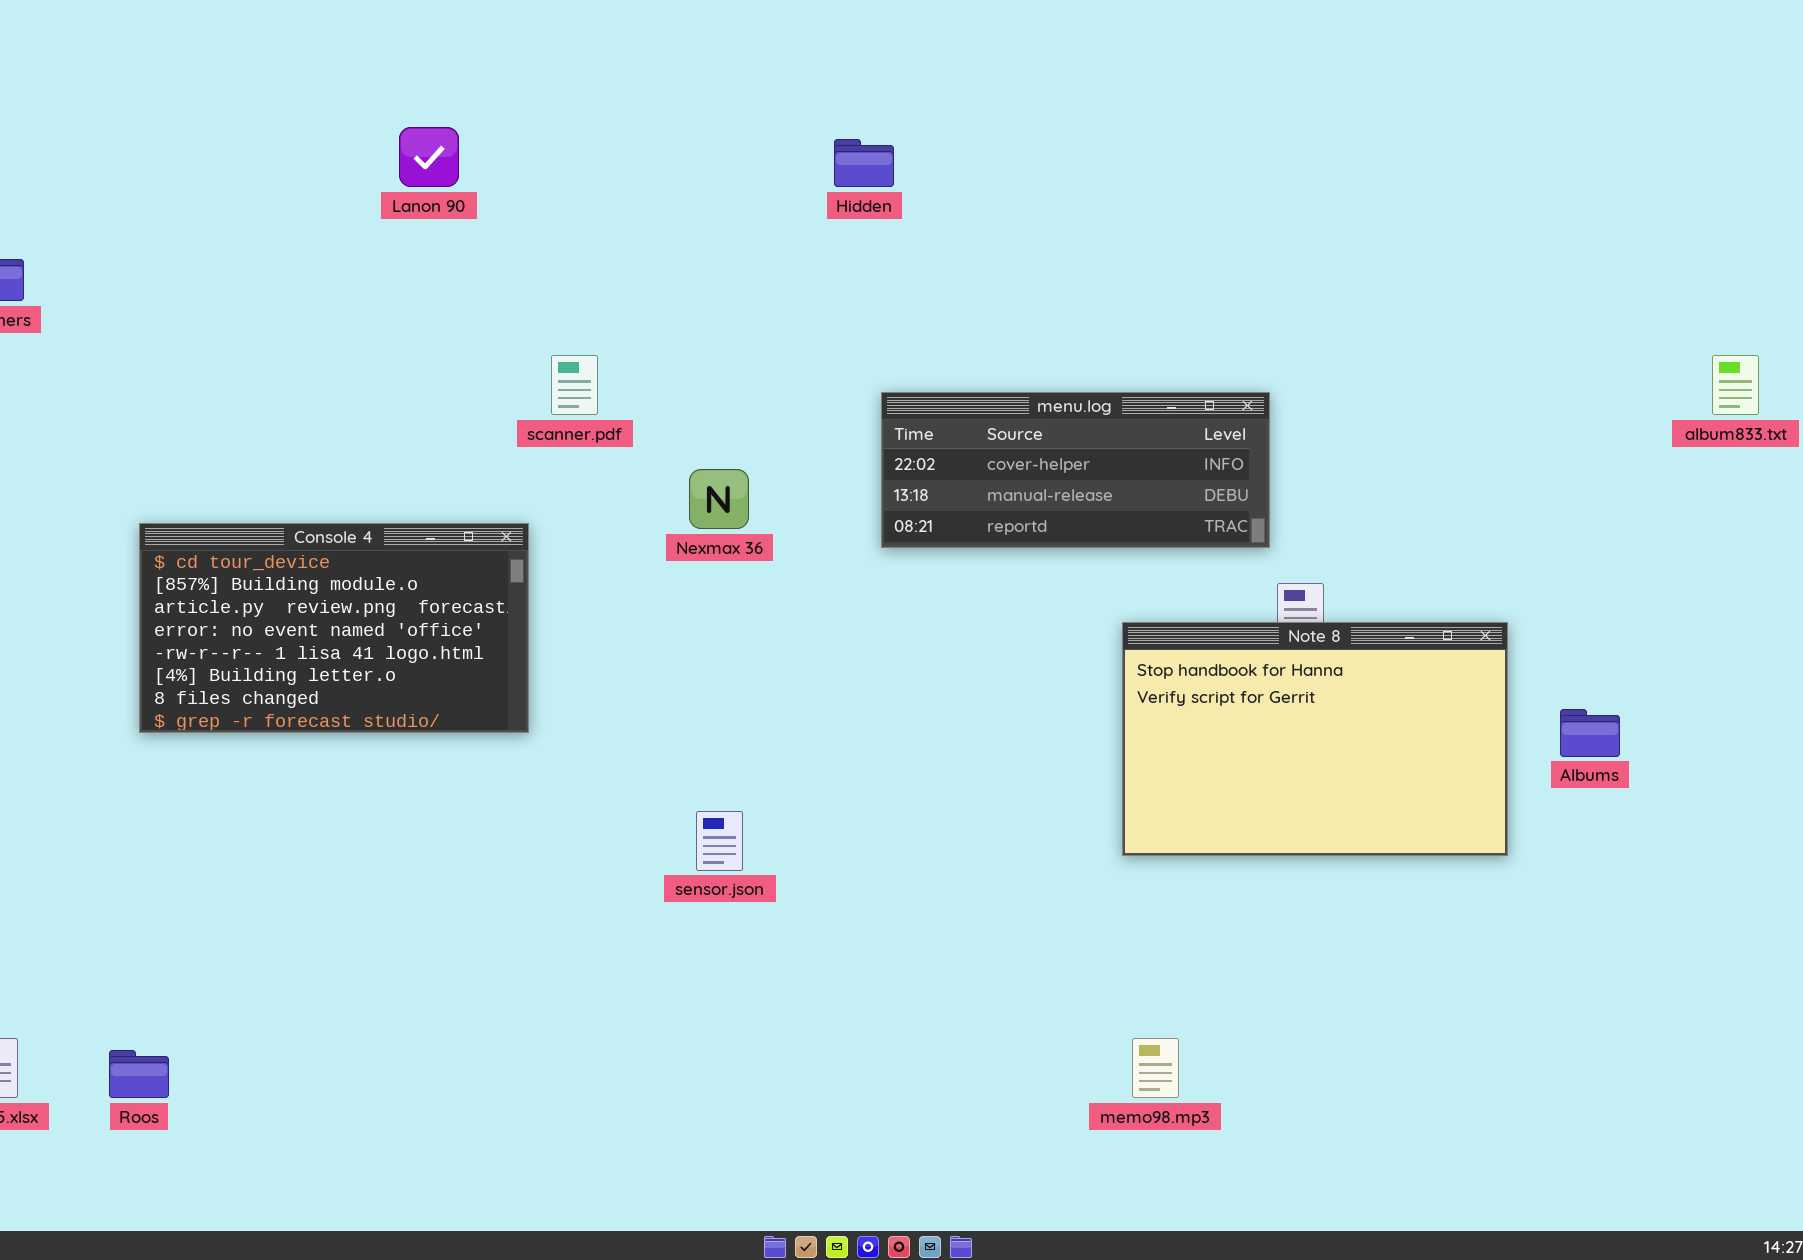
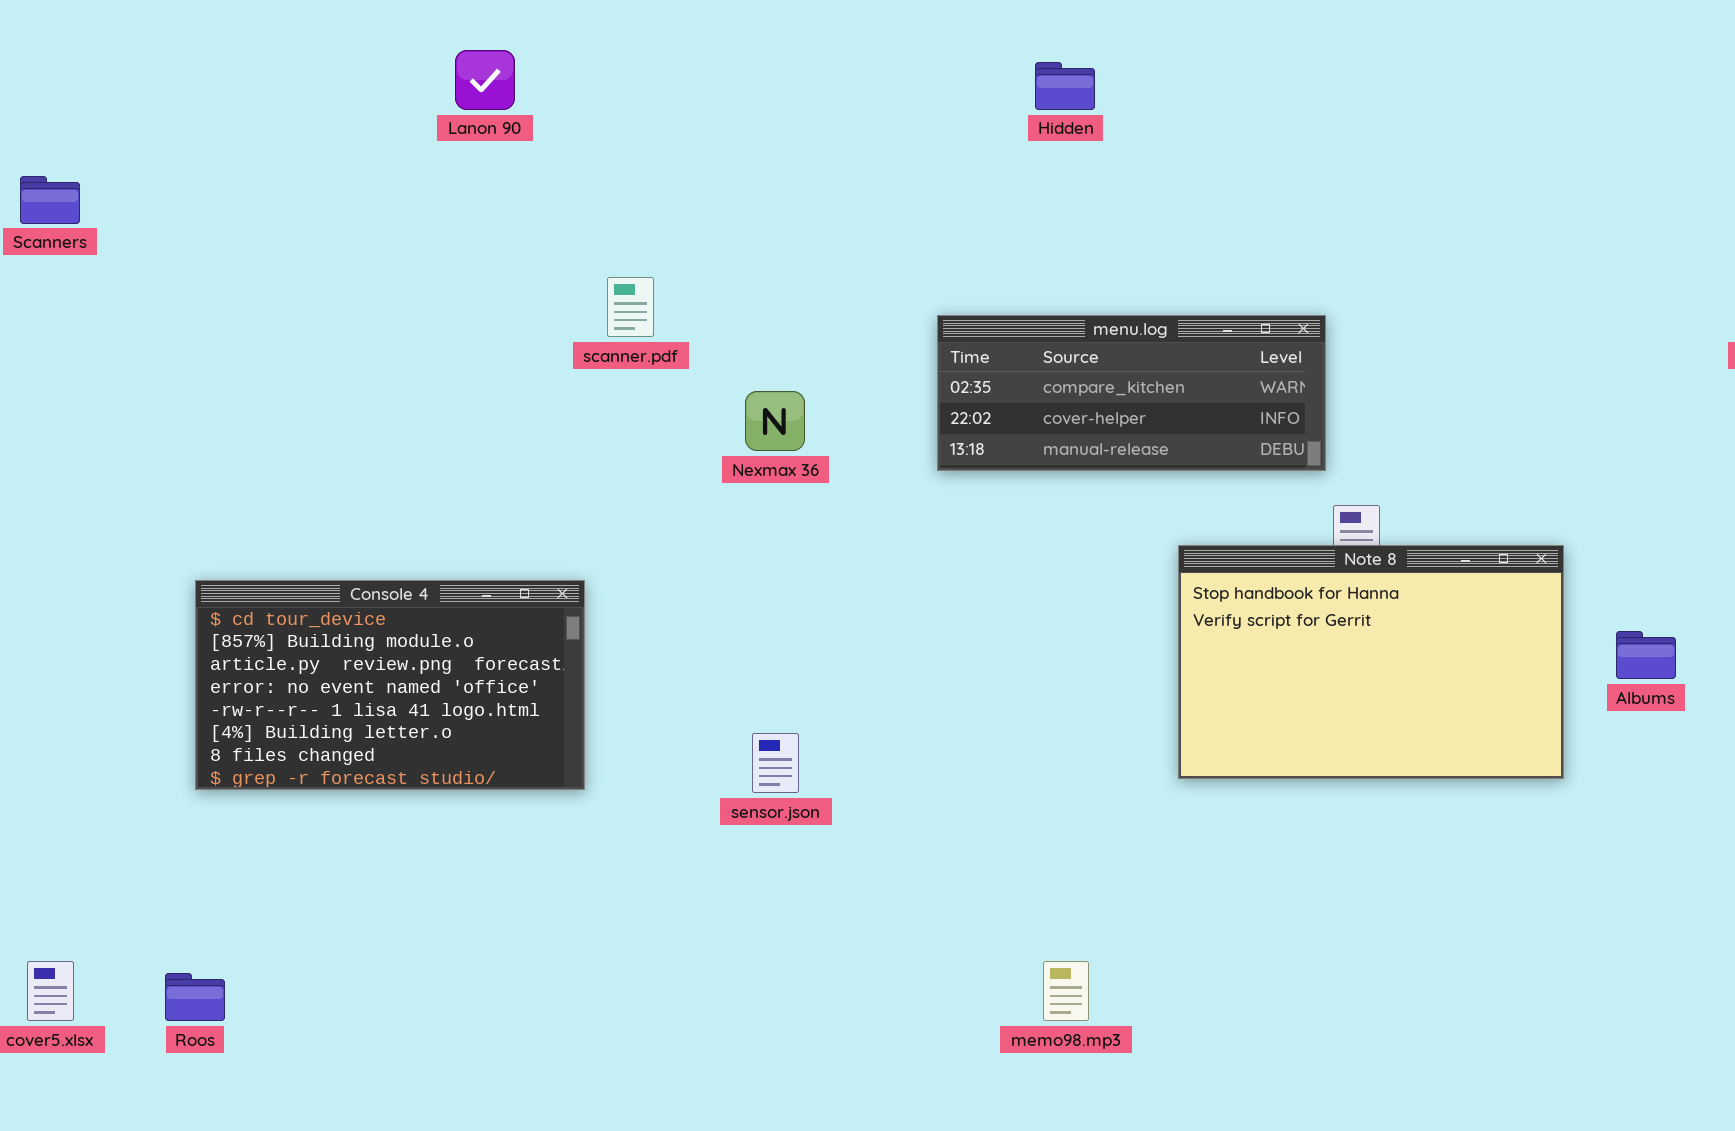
Hidden: [834,139,894,187] -> [1035,62,1095,110], moved
menu.log: [881,392,1270,548] -> [937,315,1326,471], scrolled up 1 row
Console 4: [139,523,529,733] -> [195,580,585,790], moved
memo98.mp3: [1132,1038,1179,1098] -> [1043,961,1089,1021], moved

